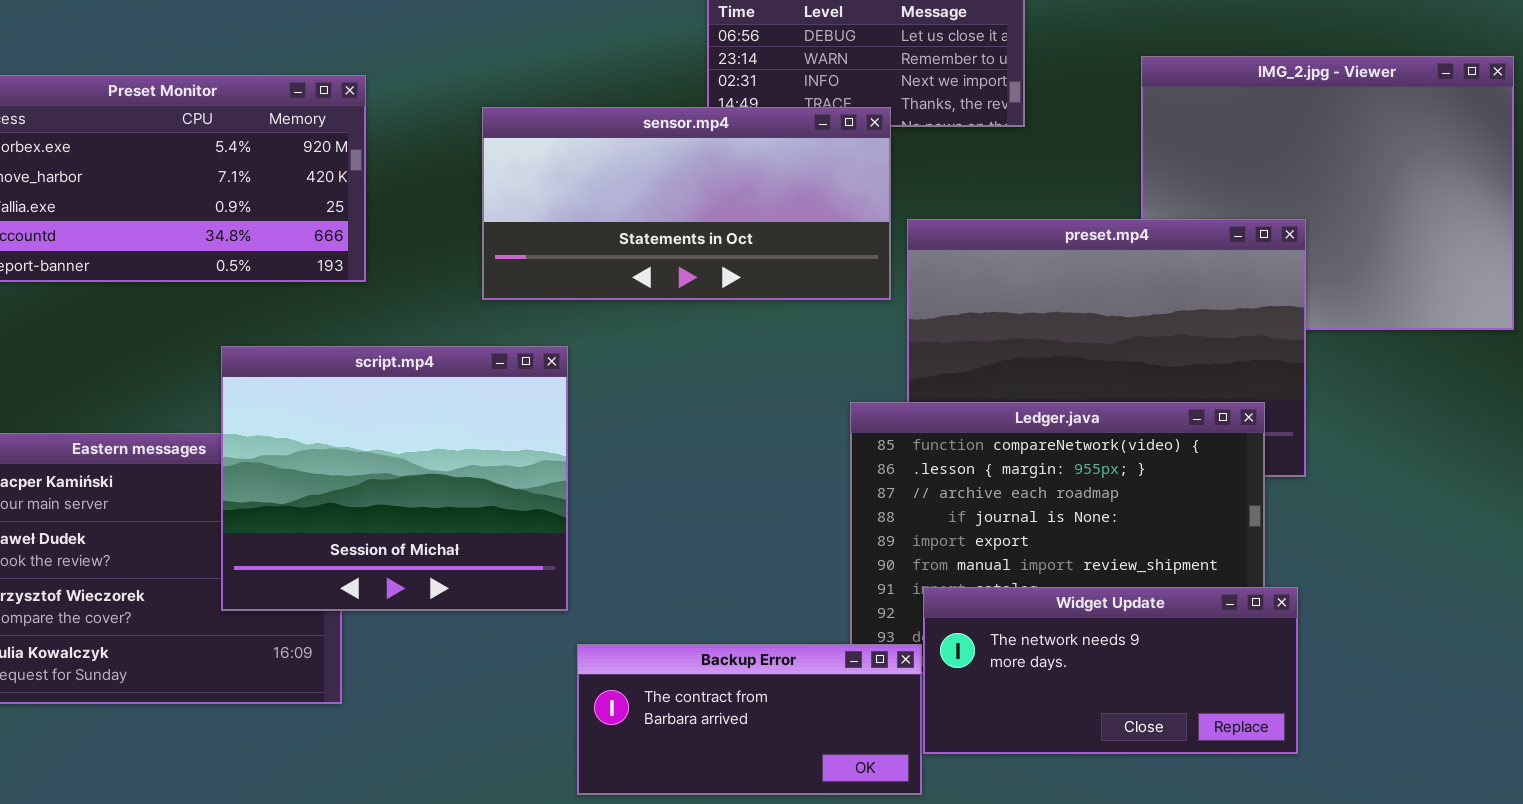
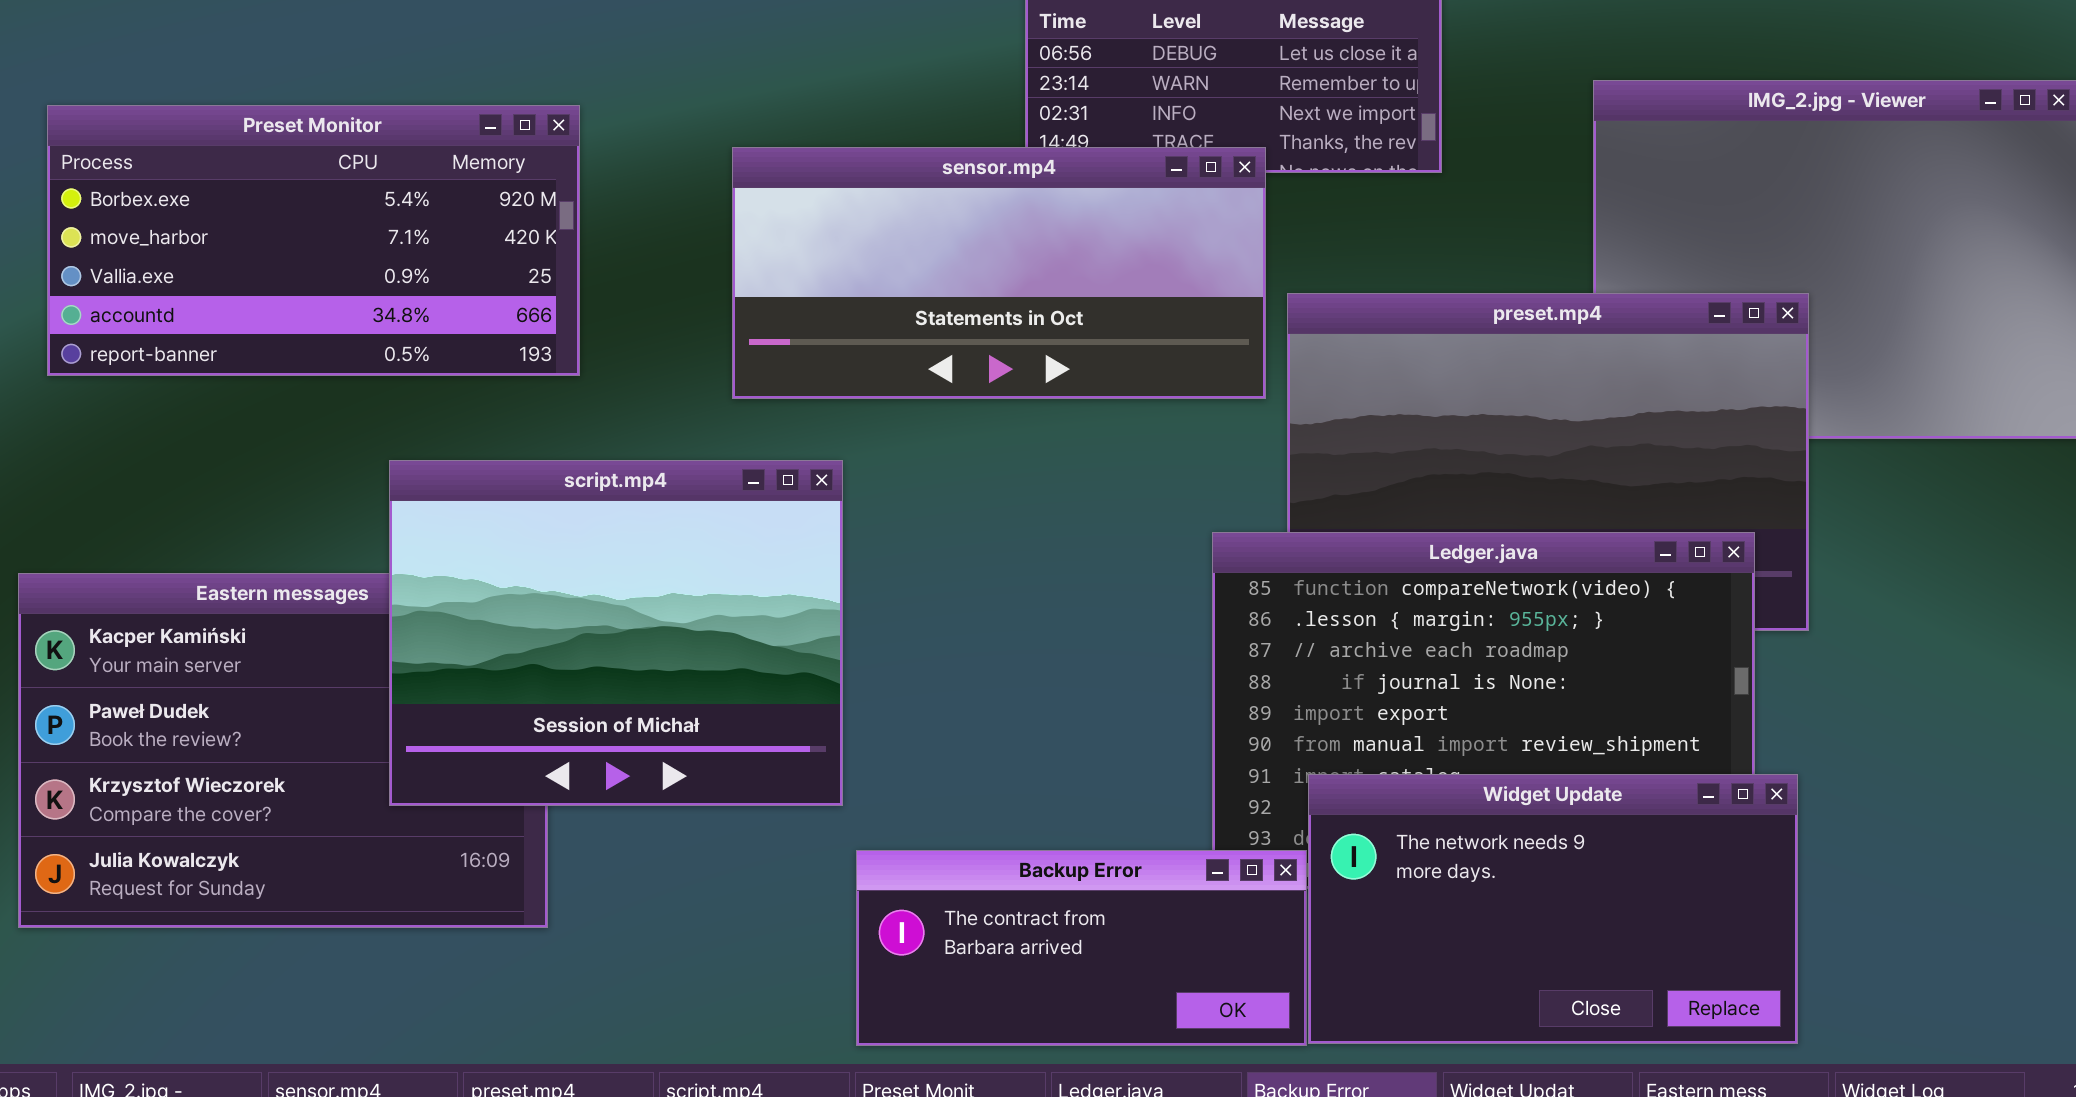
Widget Update: [923,587,1298,754] -> [1308,774,1798,1044], resized

